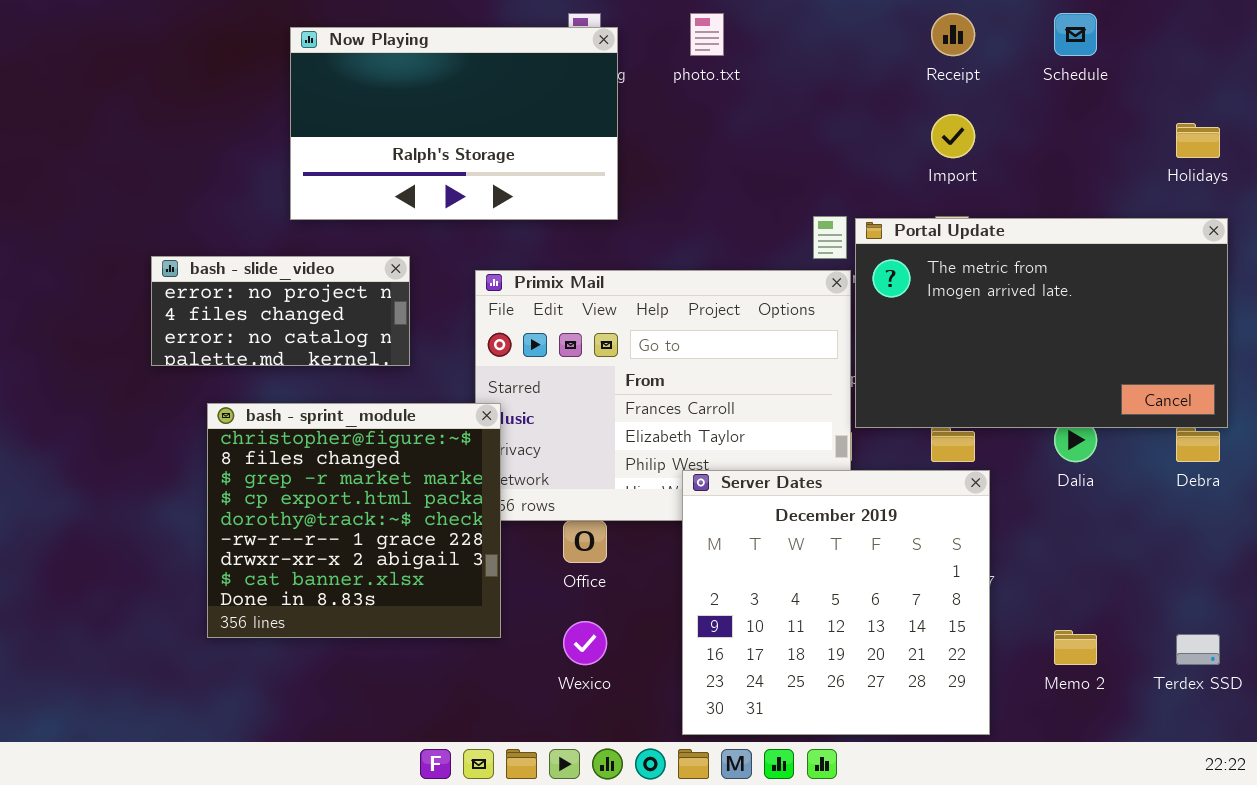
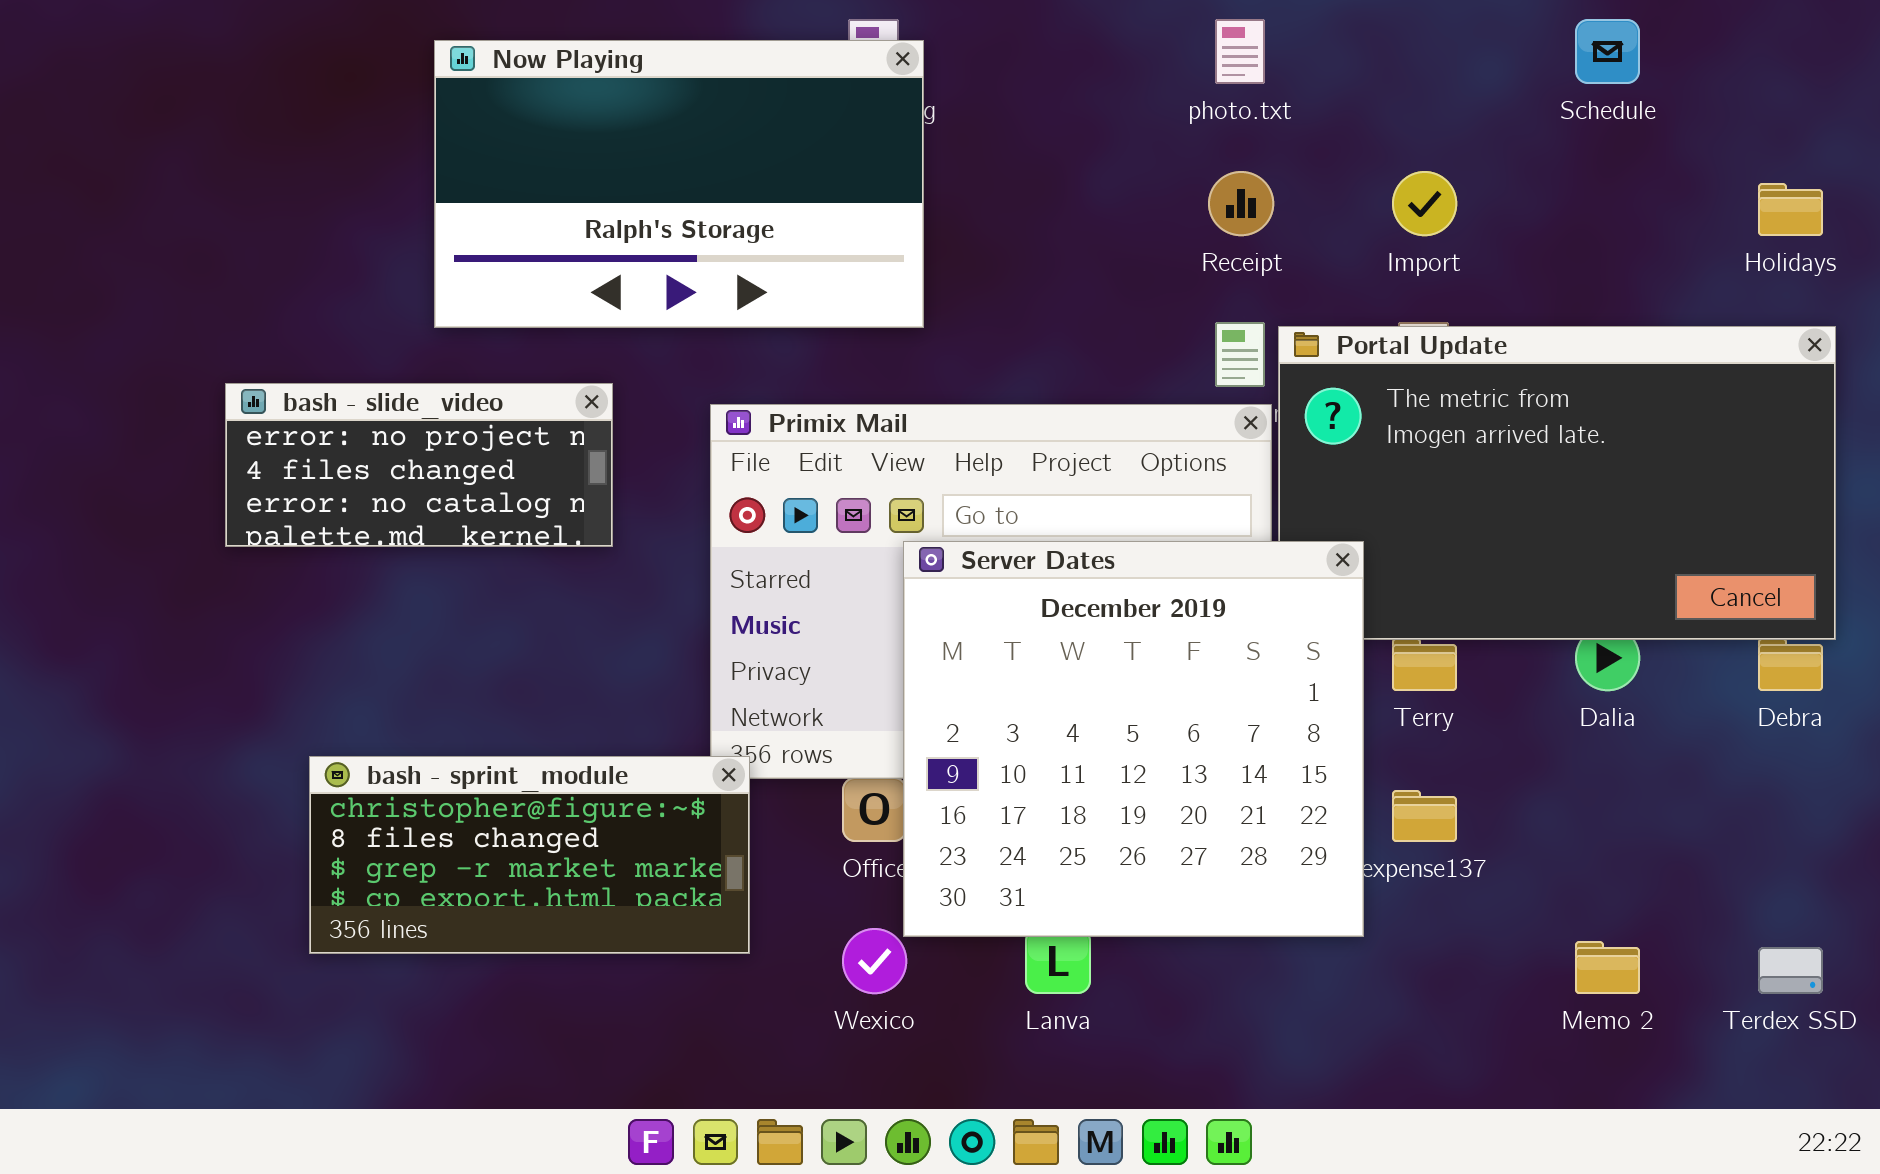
photo.txt: [690,13,724,56] -> [1215,19,1265,84], moved
Receipt: [931,13,975,56] -> [1208,171,1274,236], moved
bash - sprint_module: [207,403,501,638] -> [309,756,750,954], resized
Server Dates: [682,470,990,735] -> [903,541,1364,937], moved

